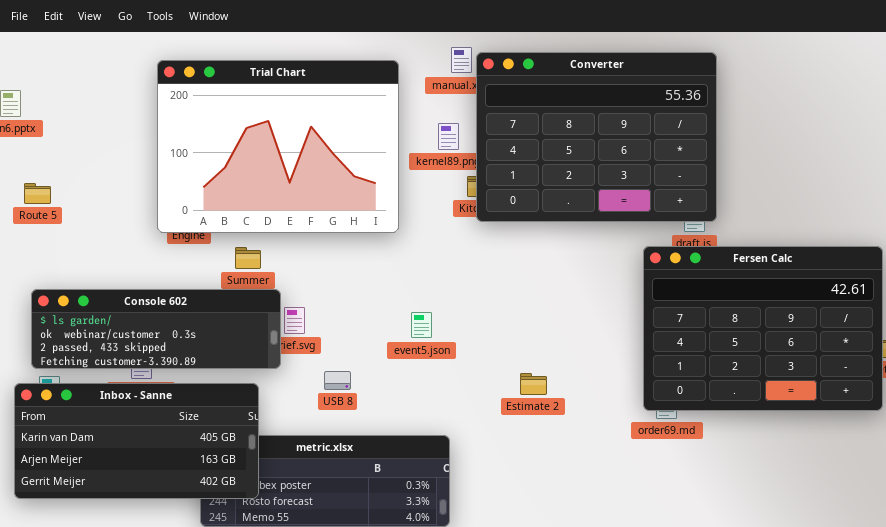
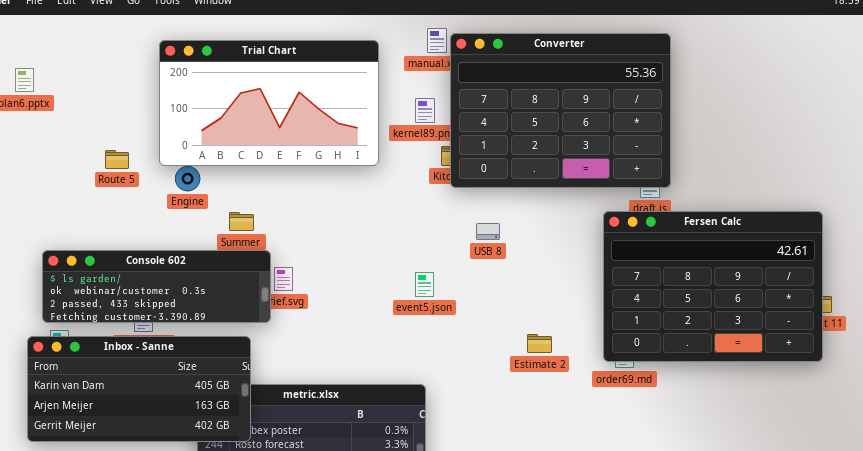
Trial Chart: [157,60,399,233] -> [159,40,379,166], resized
Route 5: [24,183,51,204] -> [105,150,129,169], moved
event5.json: [411,312,432,338] -> [415,272,434,297], moved
USB 8: [324,371,351,390] -> [476,223,500,240], moved
Estimate 2: [520,373,547,395] -> [527,334,552,353], moved

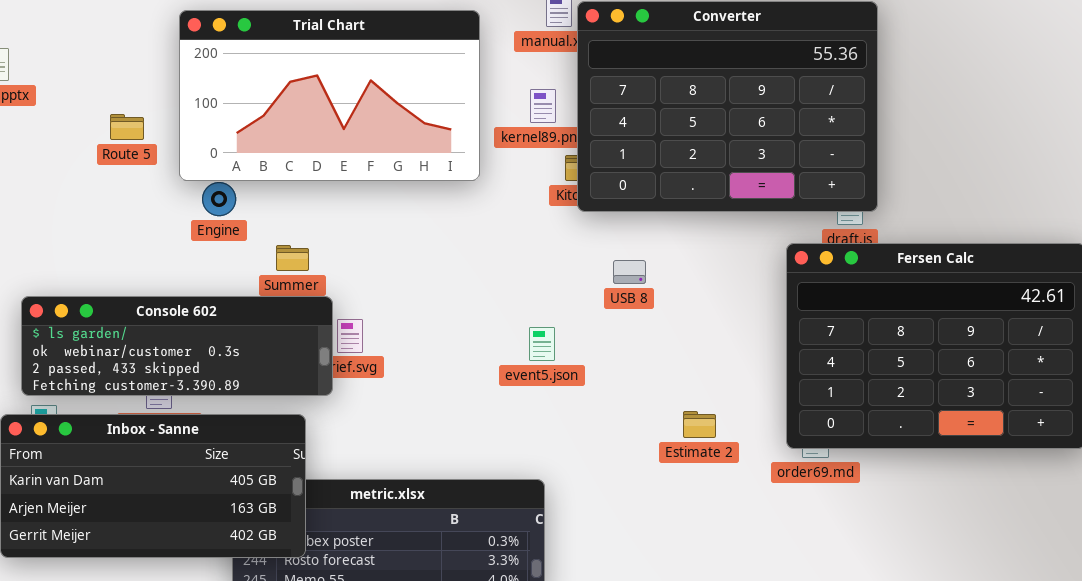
Route 5: [105,150,129,169] -> [110,114,144,140], moved

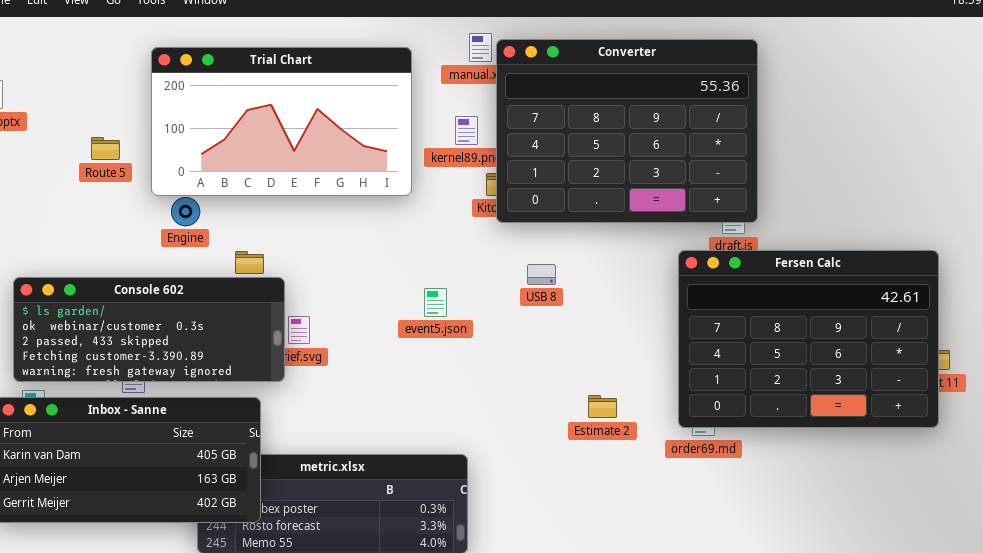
Console 602: [21,296,333,396] -> [13,277,285,382], resized
event5.json: [529,327,555,361] -> [424,288,447,317], moved

